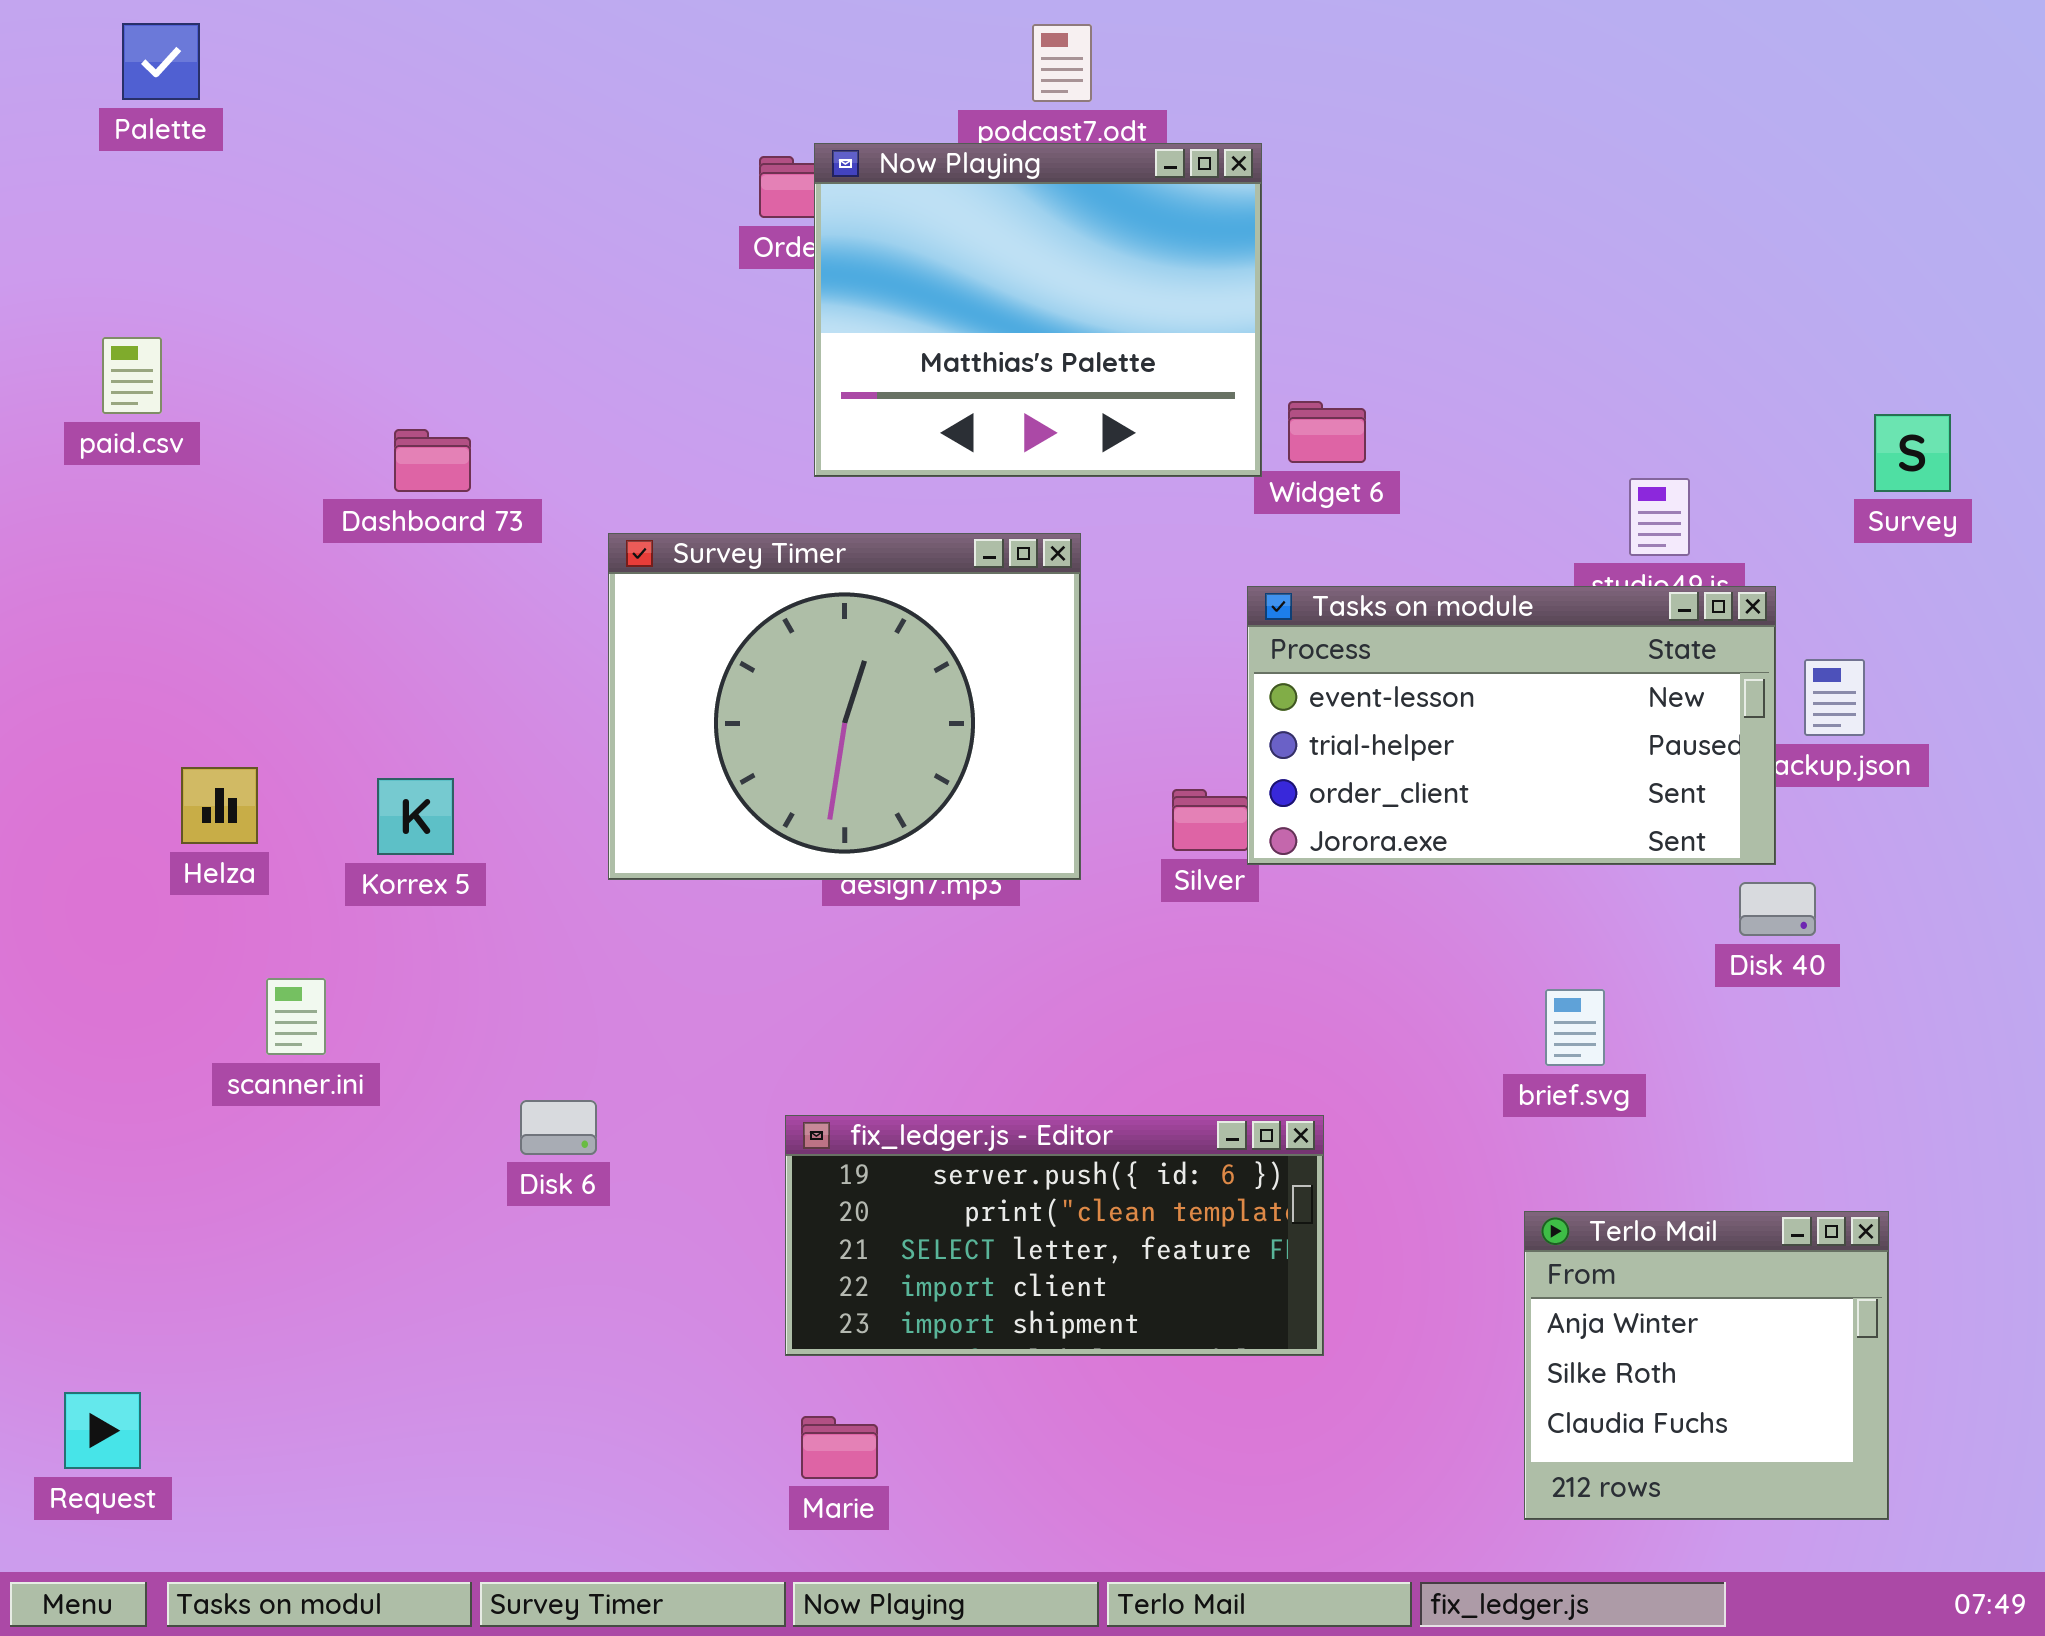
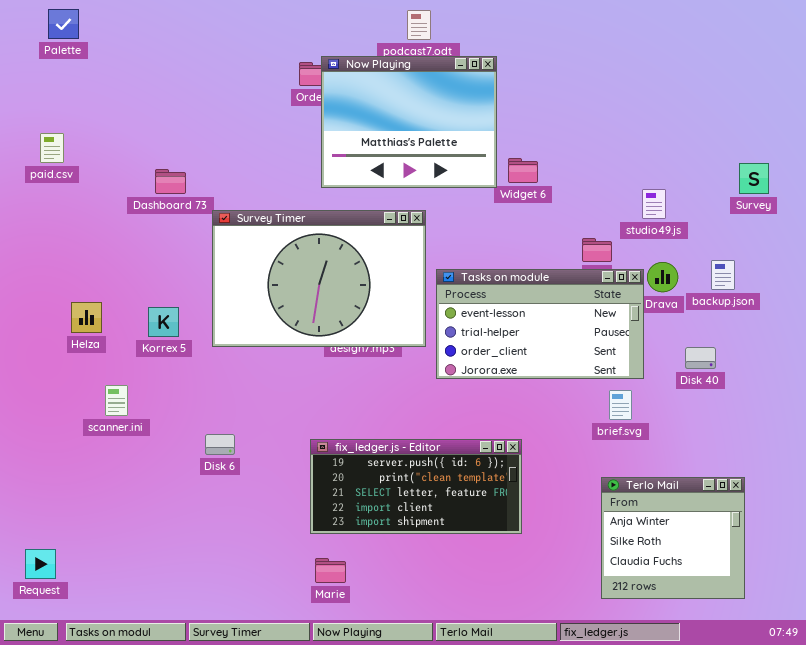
Survey Timer: [608,533,1081,880] -> [212,210,426,347], resized
Tasks on module: [1247,586,1776,865] -> [436,269,644,379], moved

